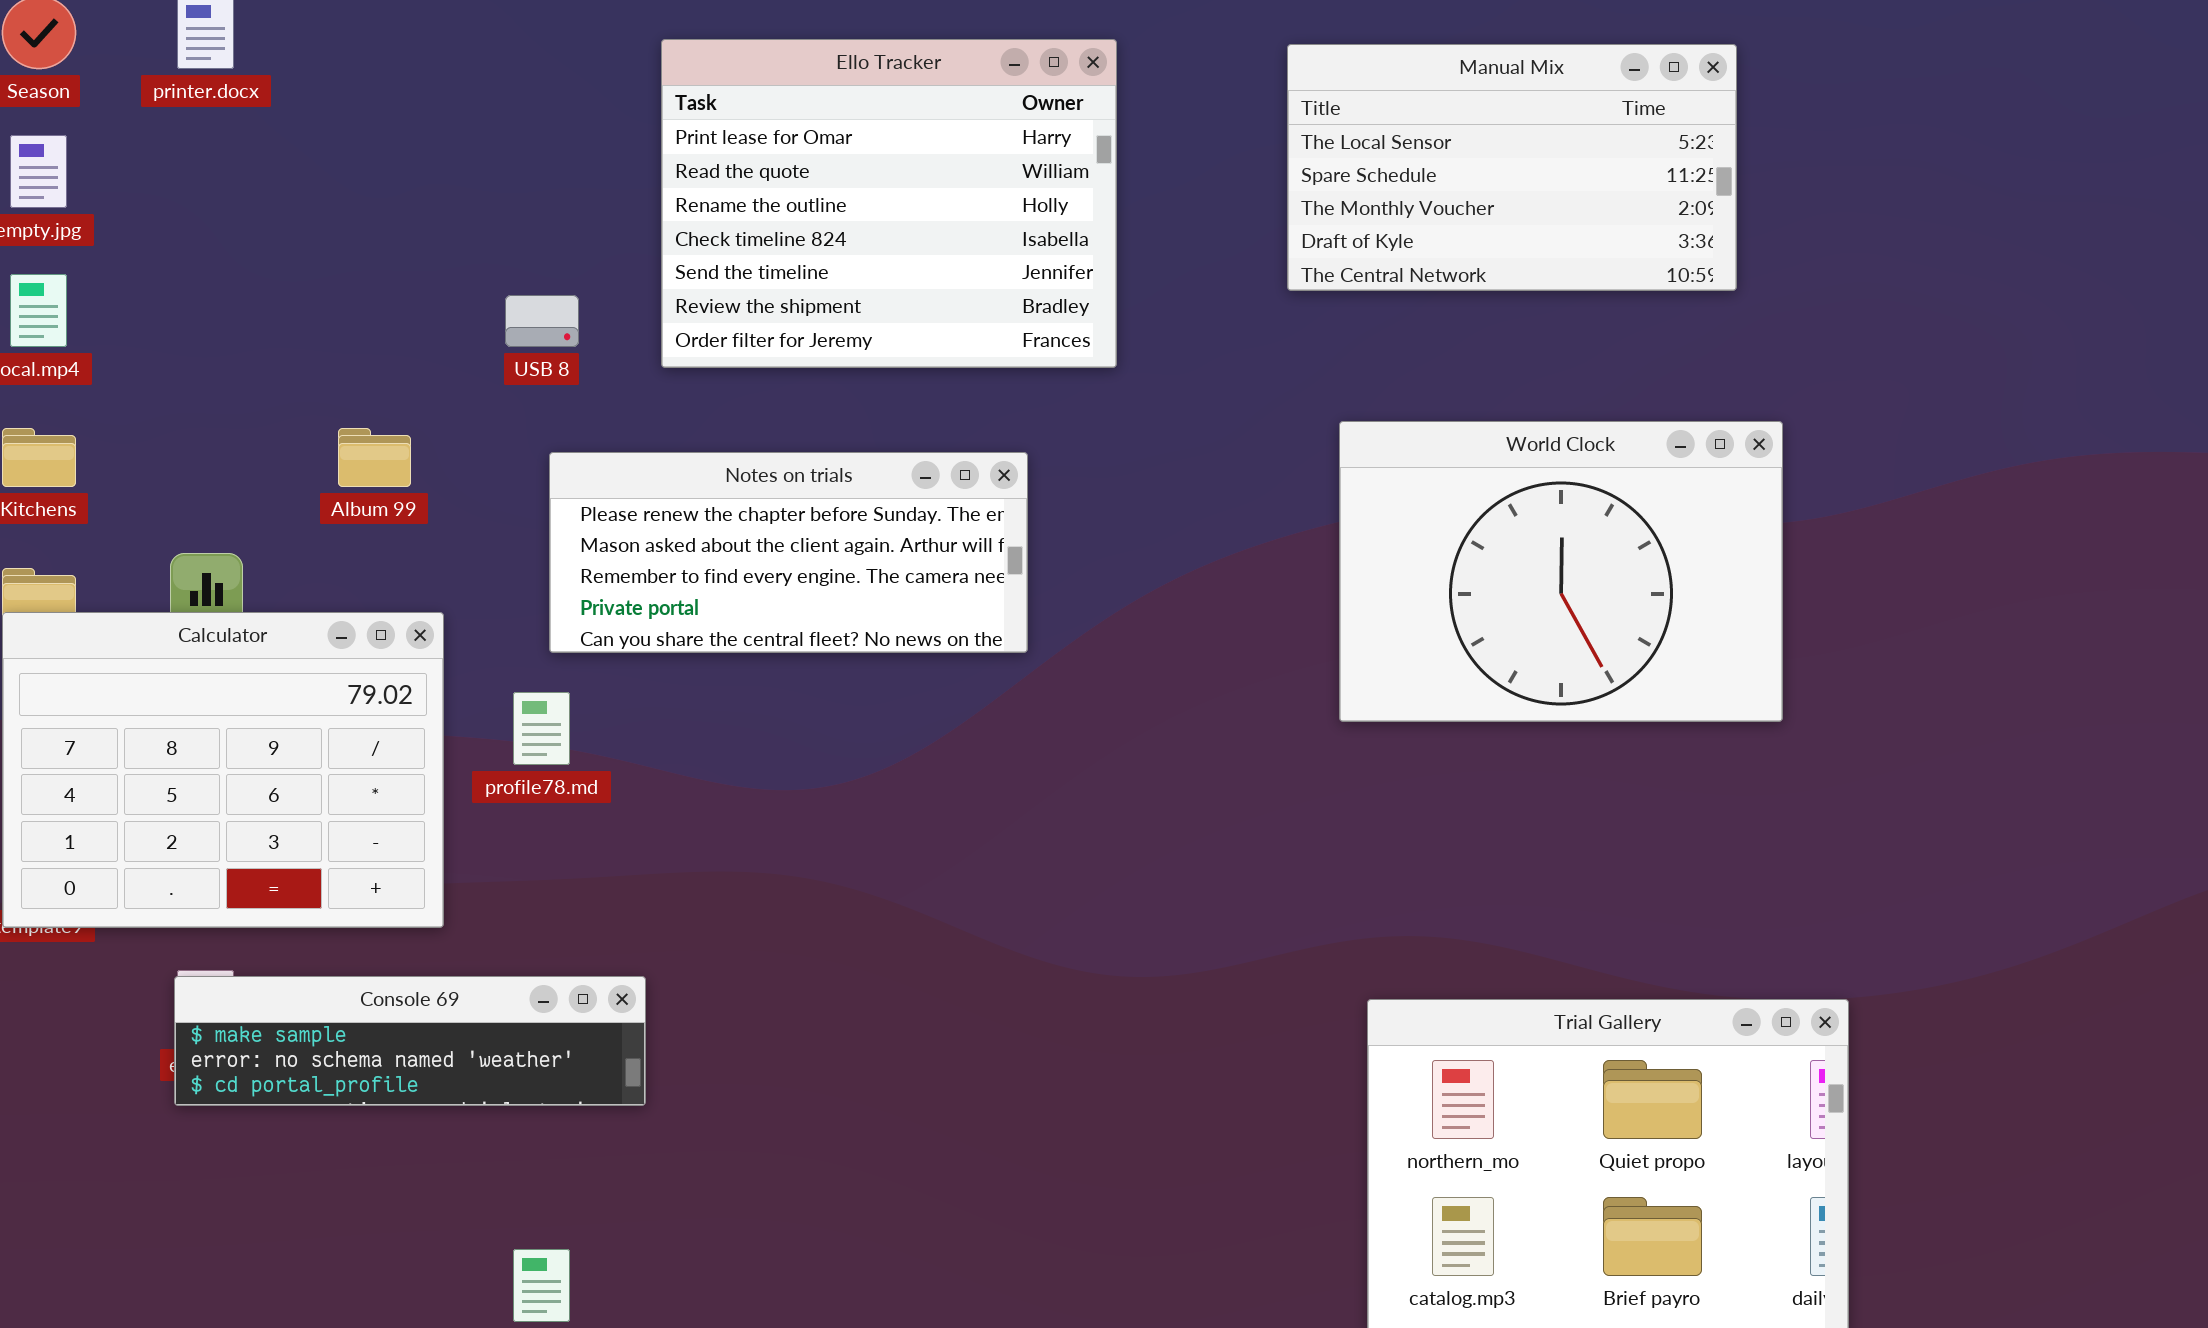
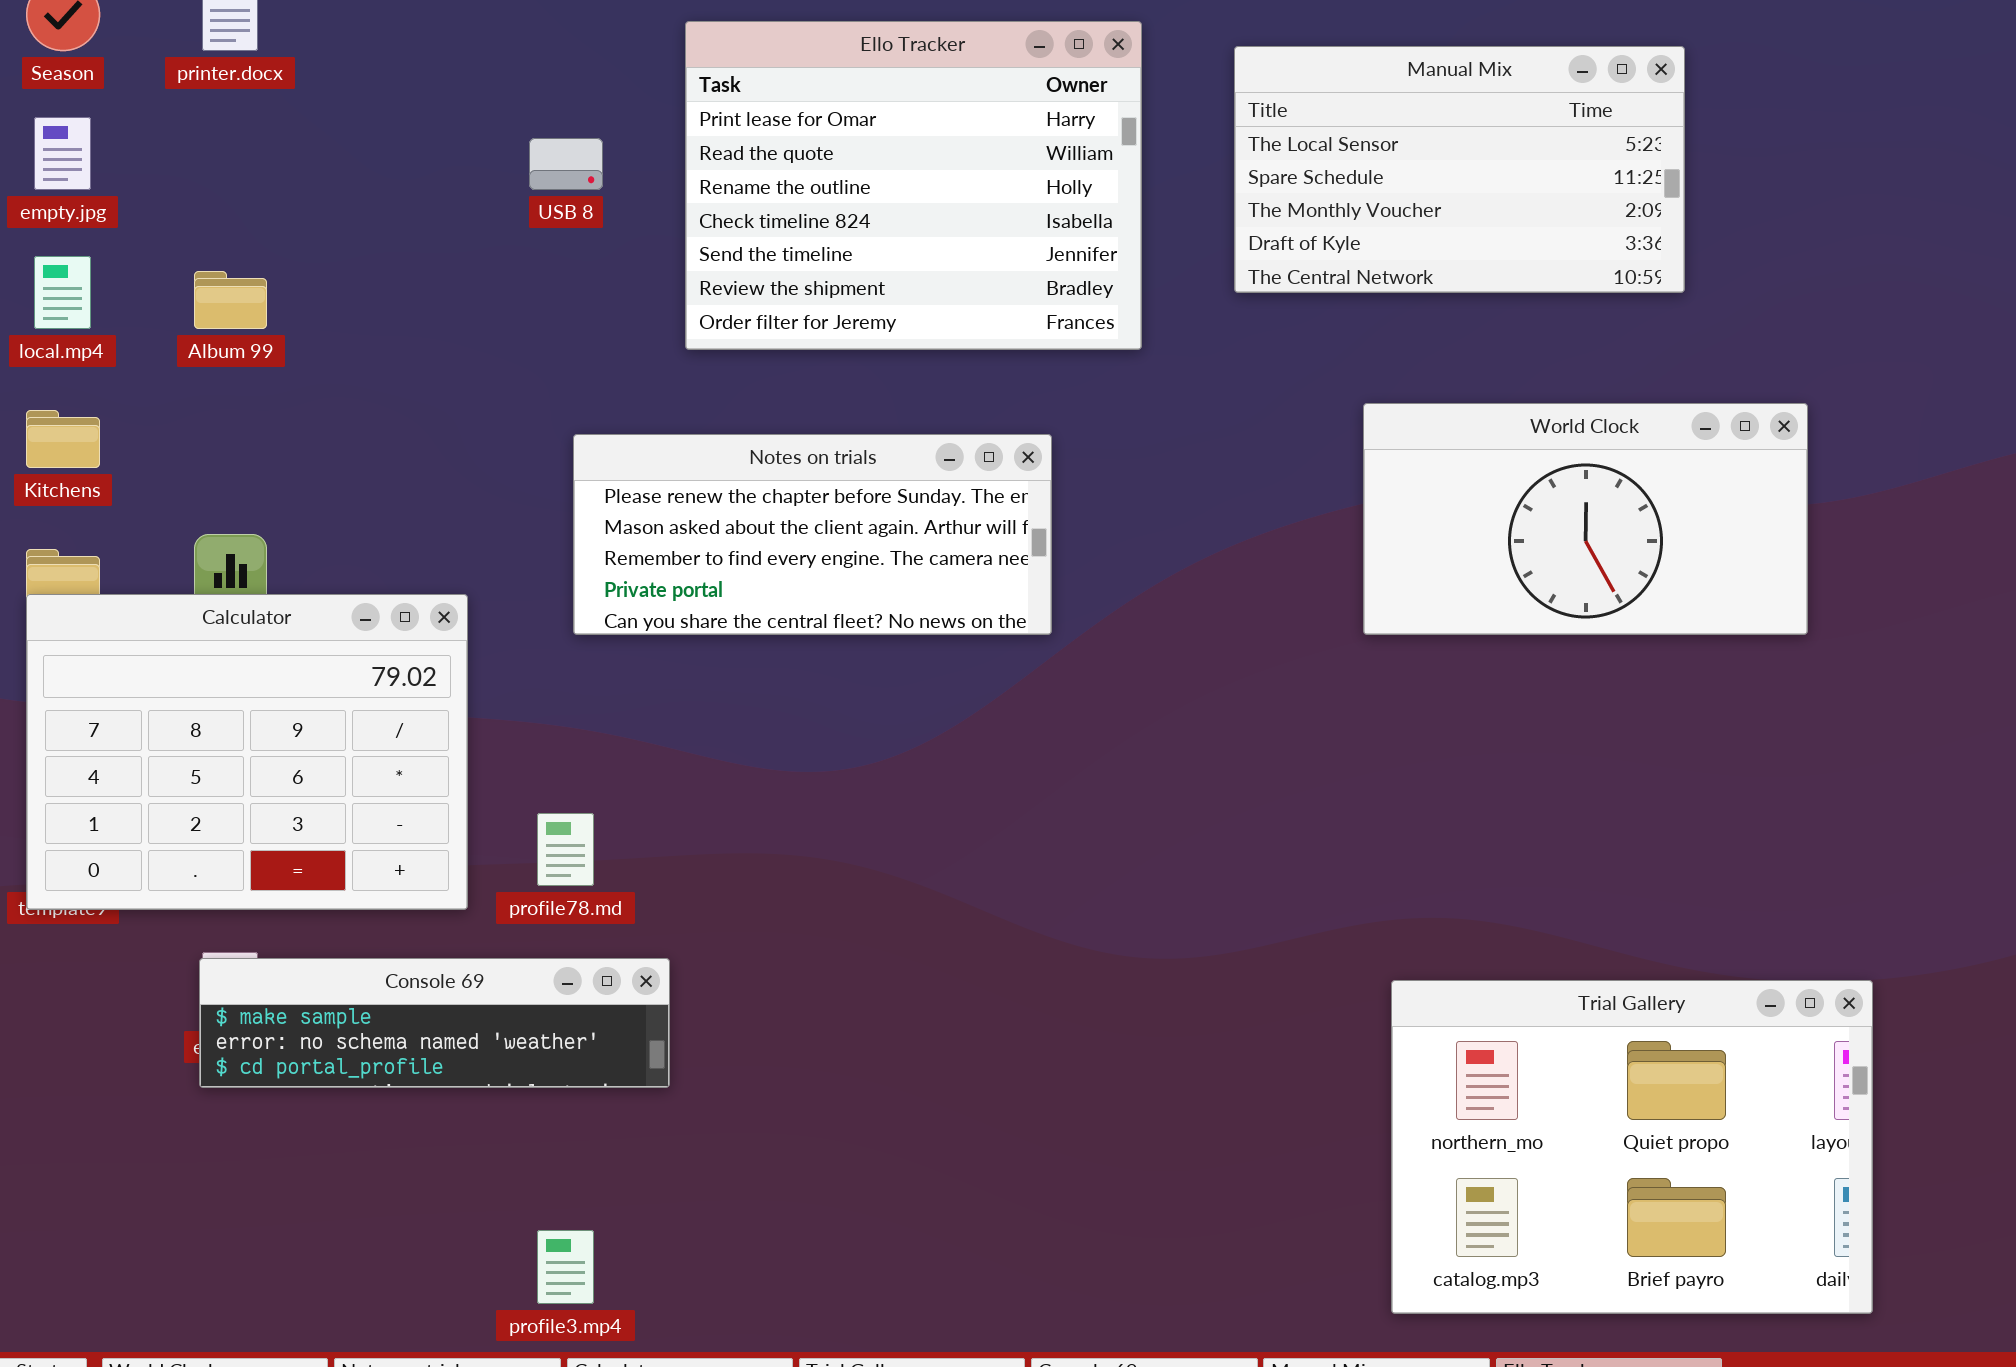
Manual Mix: [1287,44,1737,291] -> [1234,46,1685,293], moved
USB 8: [505,295,579,347] -> [529,138,603,190], moved
World Clock: [1339,421,1783,722] -> [1363,403,1808,635], resized
Album 99: [338,428,411,487] -> [194,271,267,329], moved
profile78.md: [513,692,570,765] -> [537,813,594,886], moved

